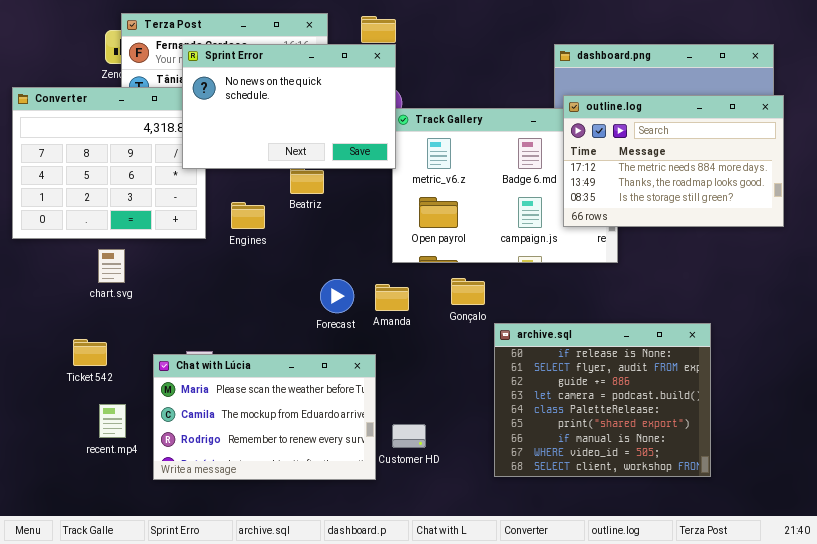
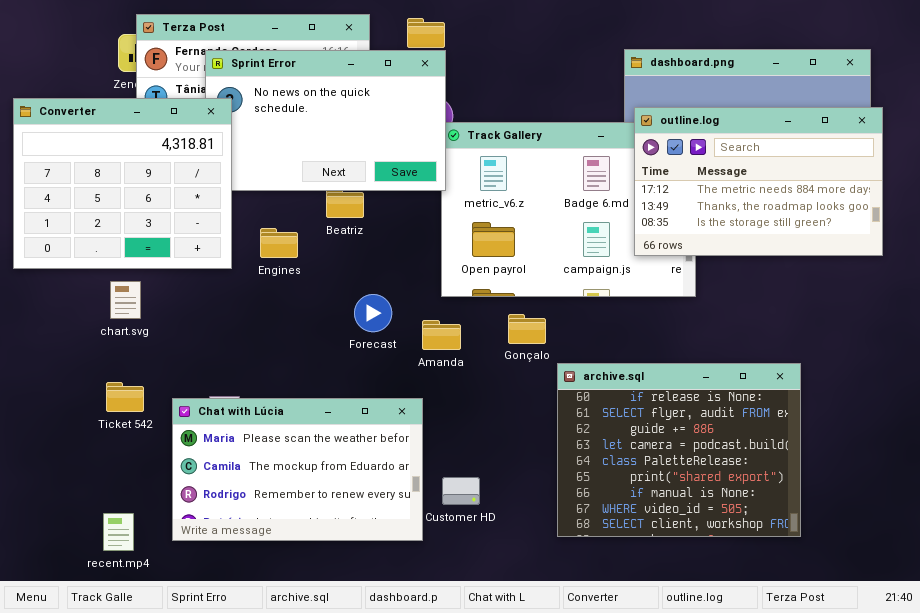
Converter: [12,87,206,239] -> [13,98,232,269], raised
Forecast: [320,279,354,313] -> [354,294,392,332], moved
Ticket 542: [73,339,107,366] -> [106,382,144,412], moved
recent.mp4: [99,404,126,438] -> [103,513,134,551], moved

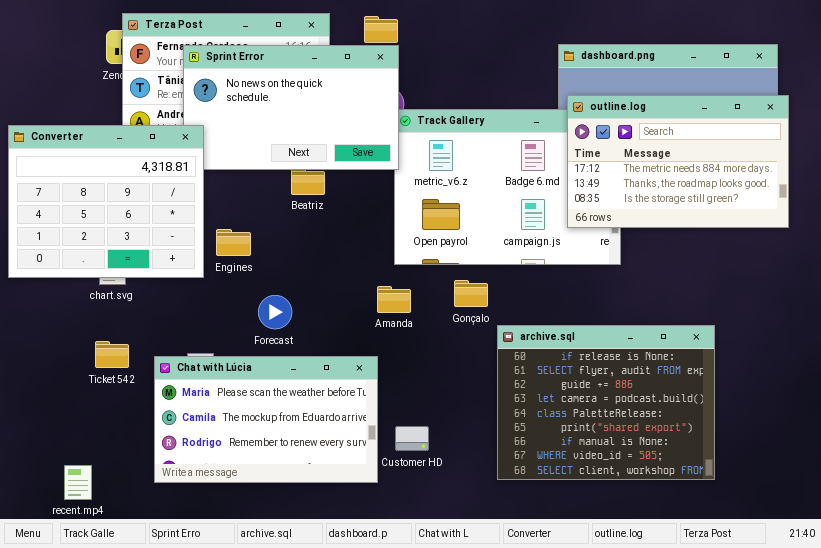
Converter: [13,98,232,269] -> [8,125,204,278], moved
Engines: [260,228,298,258] -> [216,229,251,256], moved
Forecast: [354,294,392,332] -> [258,295,292,329], moved
recent.mp4: [103,513,134,551] -> [64,465,92,500], moved

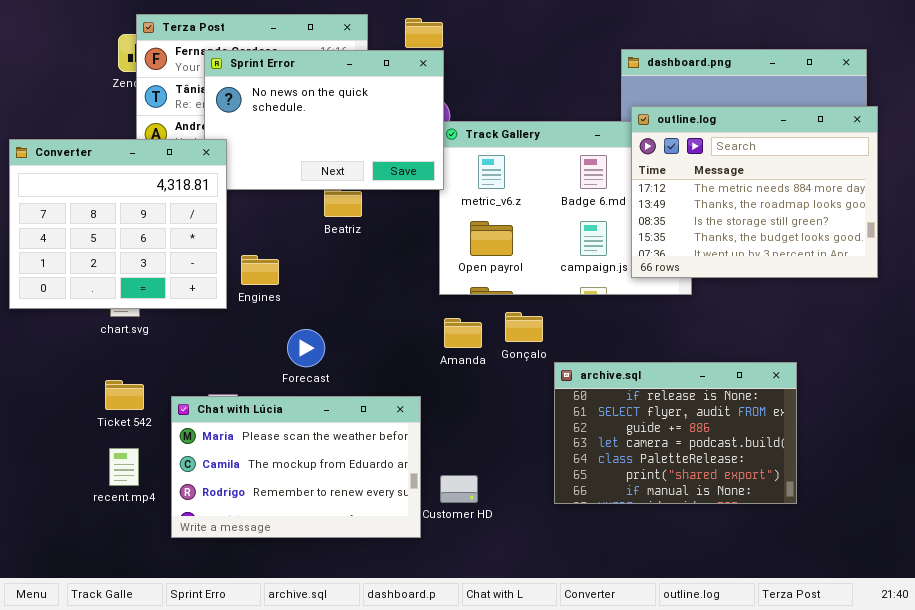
outline.log: [567,95,789,228] -> [631,106,878,278], resized
Amanda: [377,286,411,313] -> [444,318,482,348], moved
archive.sql: [497,325,715,480] -> [554,362,797,504], resized
recent.mp4: [64,465,92,500] -> [109,448,139,486], moved

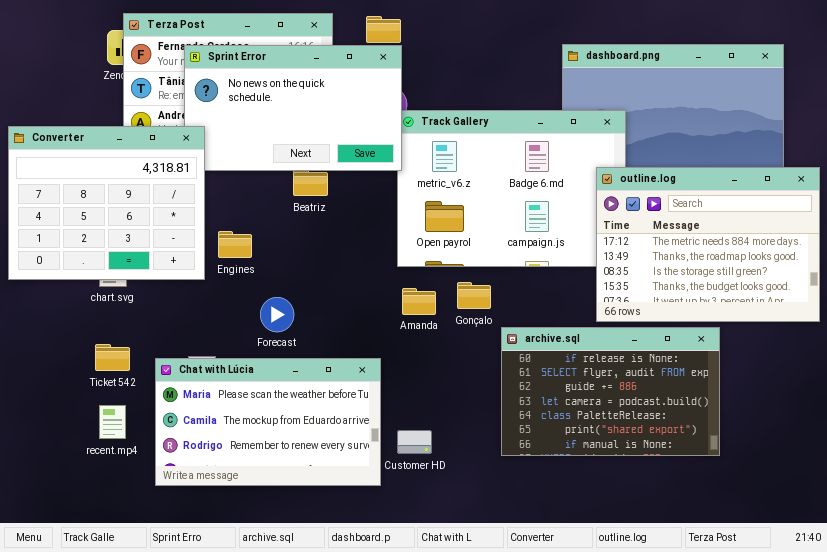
outline.log: [631,106,878,278] -> [596,167,820,322], moved

